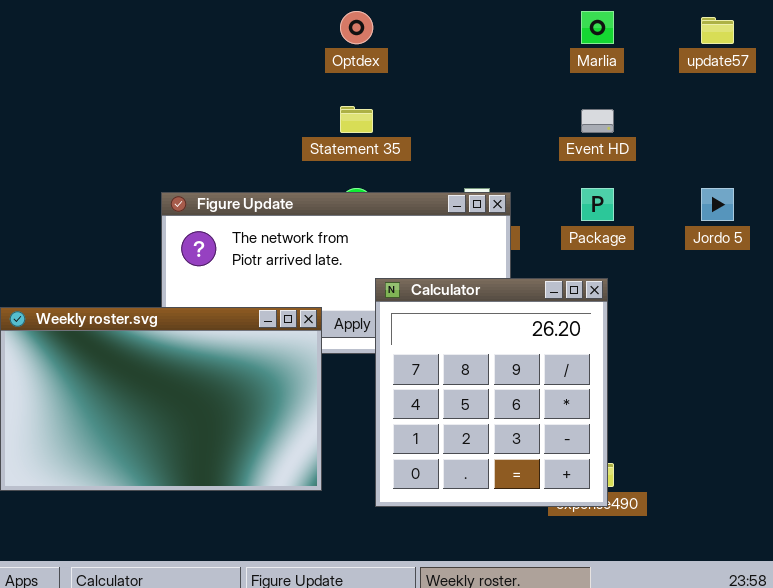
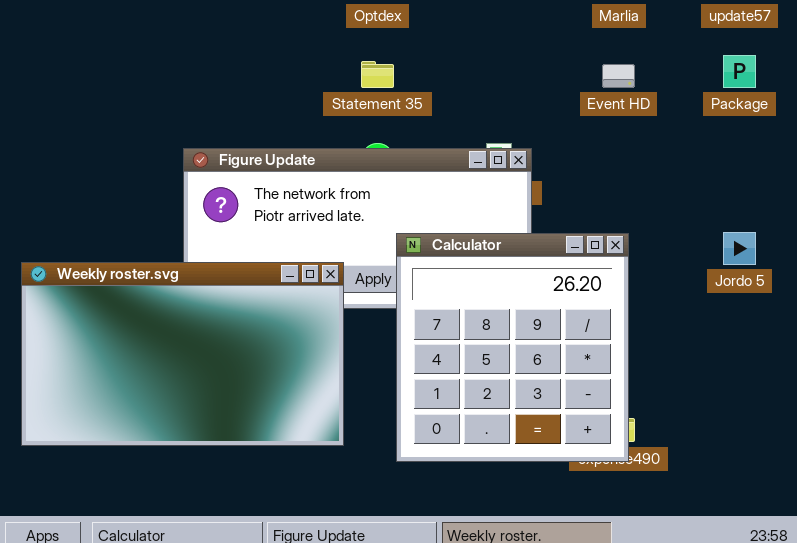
Package: [581,188,614,221] -> [723,55,756,88], moved
Jordo 5: [701,188,734,221] -> [723,232,756,265], moved

